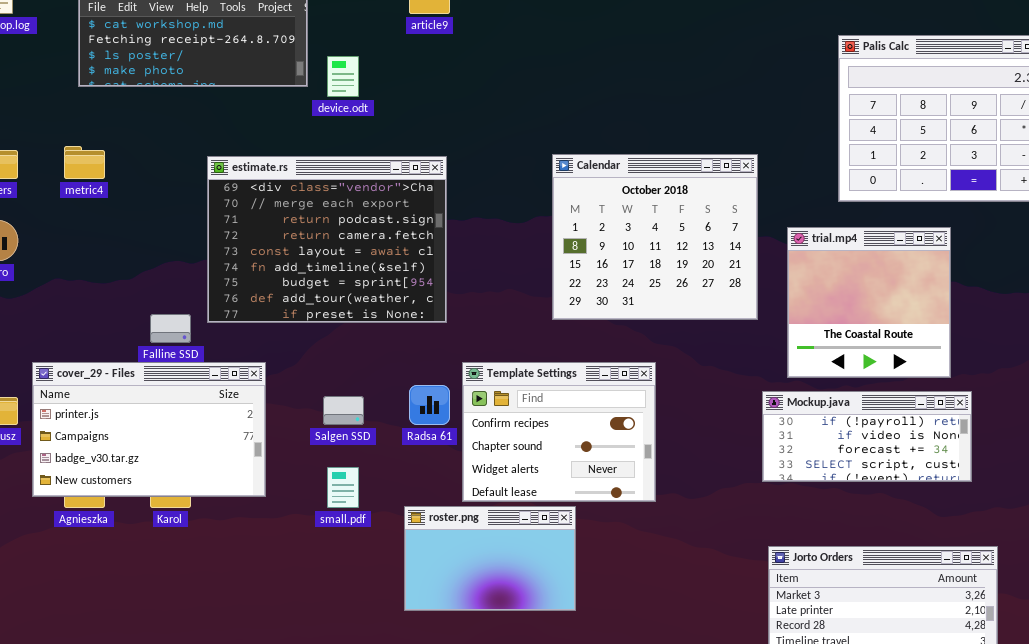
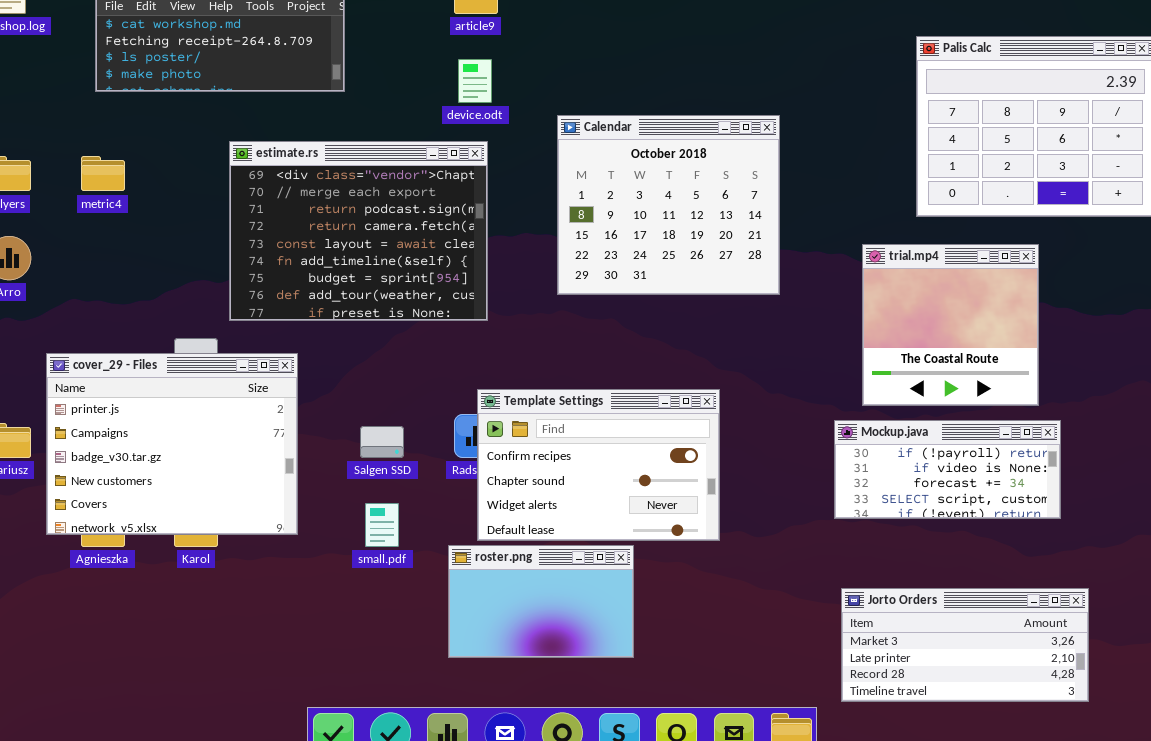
device.odt: [327,56,359,97] -> [458,59,492,103], moved
Calendar: [552,154,758,320] -> [557,115,780,295], moved
estimate.rs: [207,156,447,323] -> [229,141,488,321], moved
cover_29 - Files: [32,362,266,497] -> [46,353,298,535], resized
Template Settings: [462,362,656,502] -> [477,389,720,541], resized

